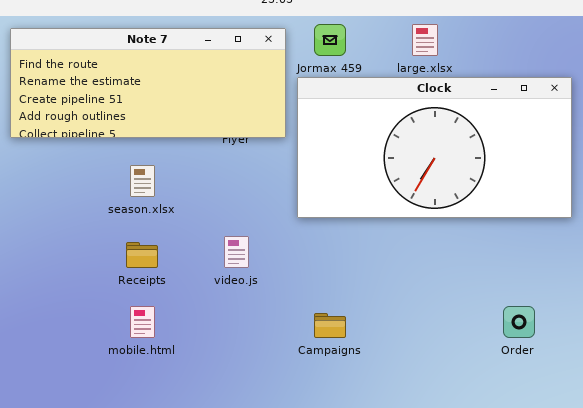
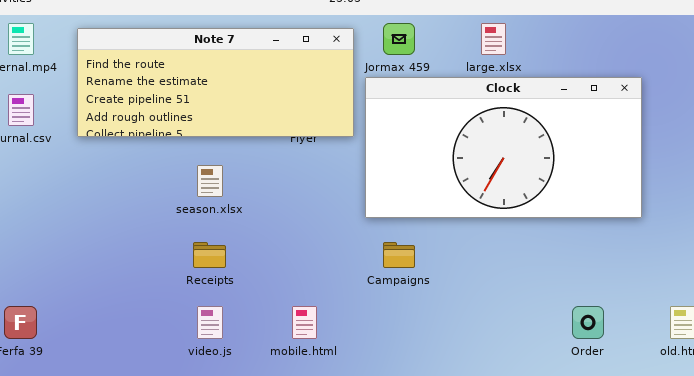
video.js: [224,236,249,268] -> [197,306,223,339], moved
mobile.html: [130,306,155,338] -> [292,306,317,339], moved
Campaigns: [314,313,346,338] -> [383,242,415,268], moved

